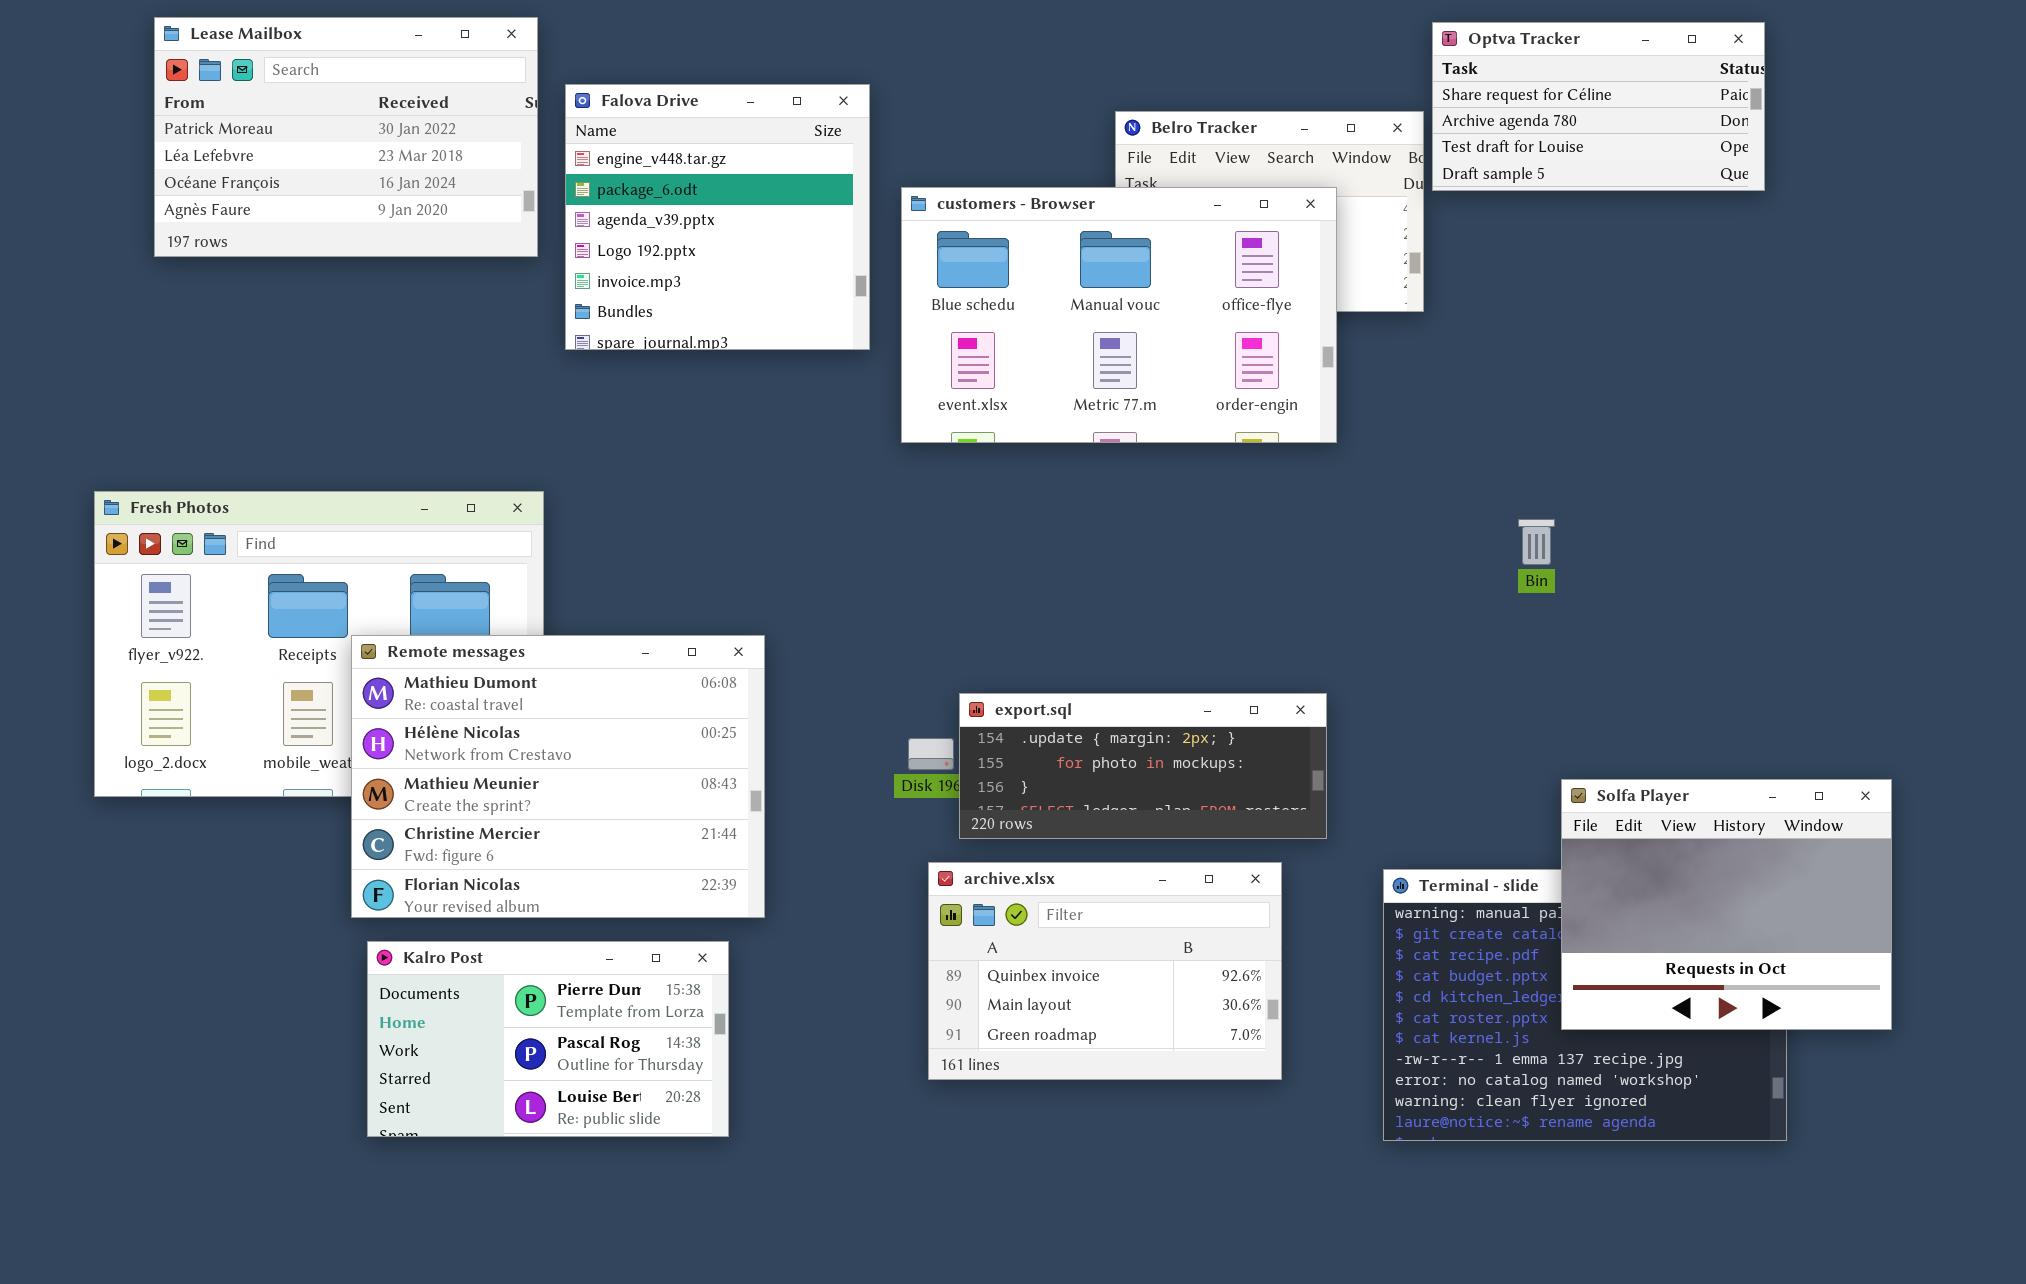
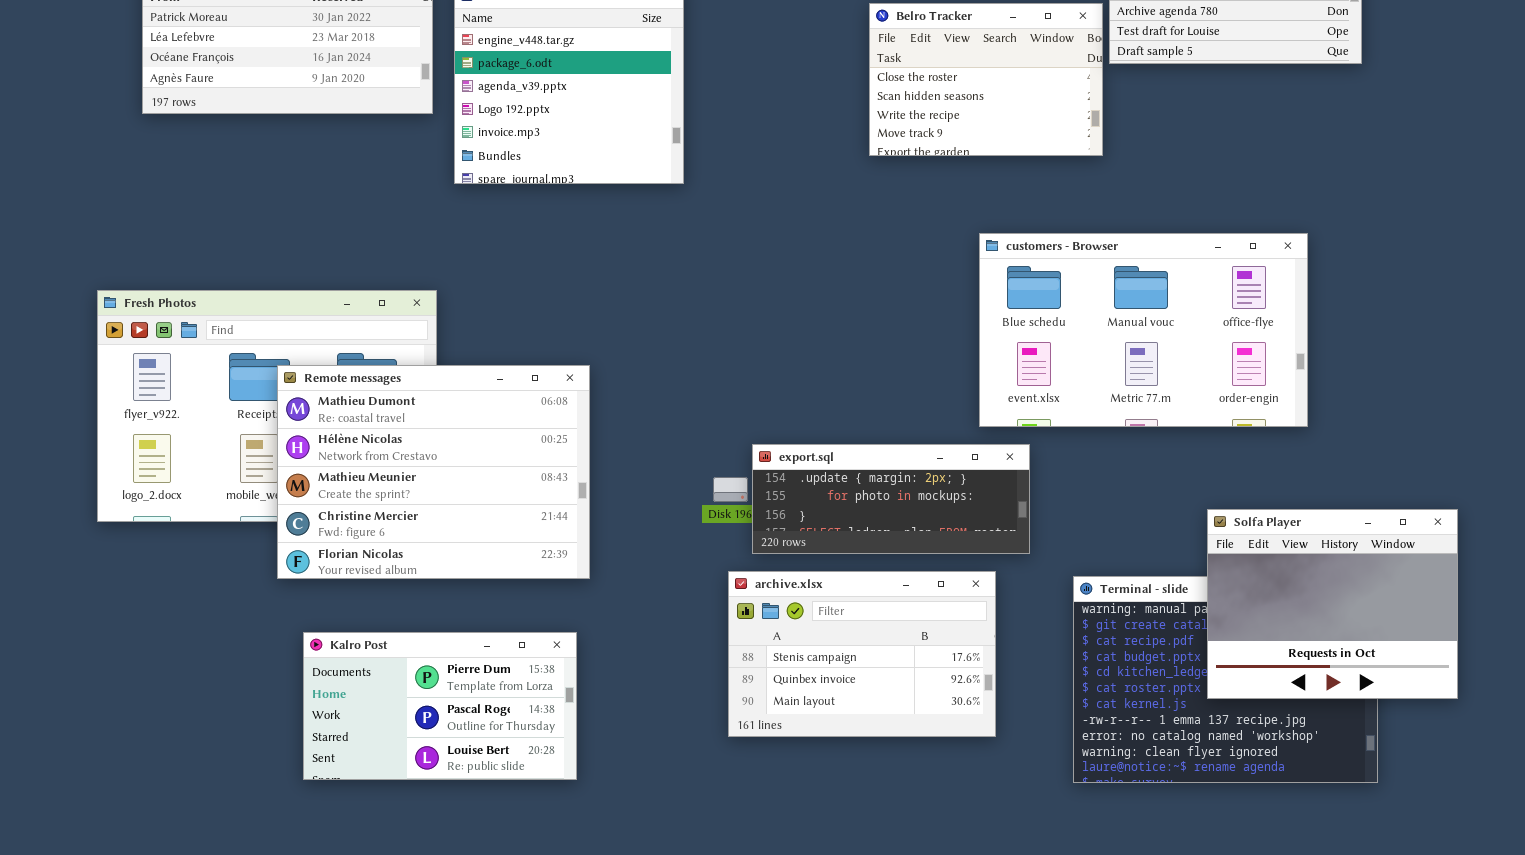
customers - Browser: [901,187,1337,443] -> [979,233,1308,427], moved
Remote messages: [351,635,765,918] -> [277,365,590,579], moved
archive.xlsx: [928,862,1282,1080] -> [728,571,996,737], scrolled up 1 row

